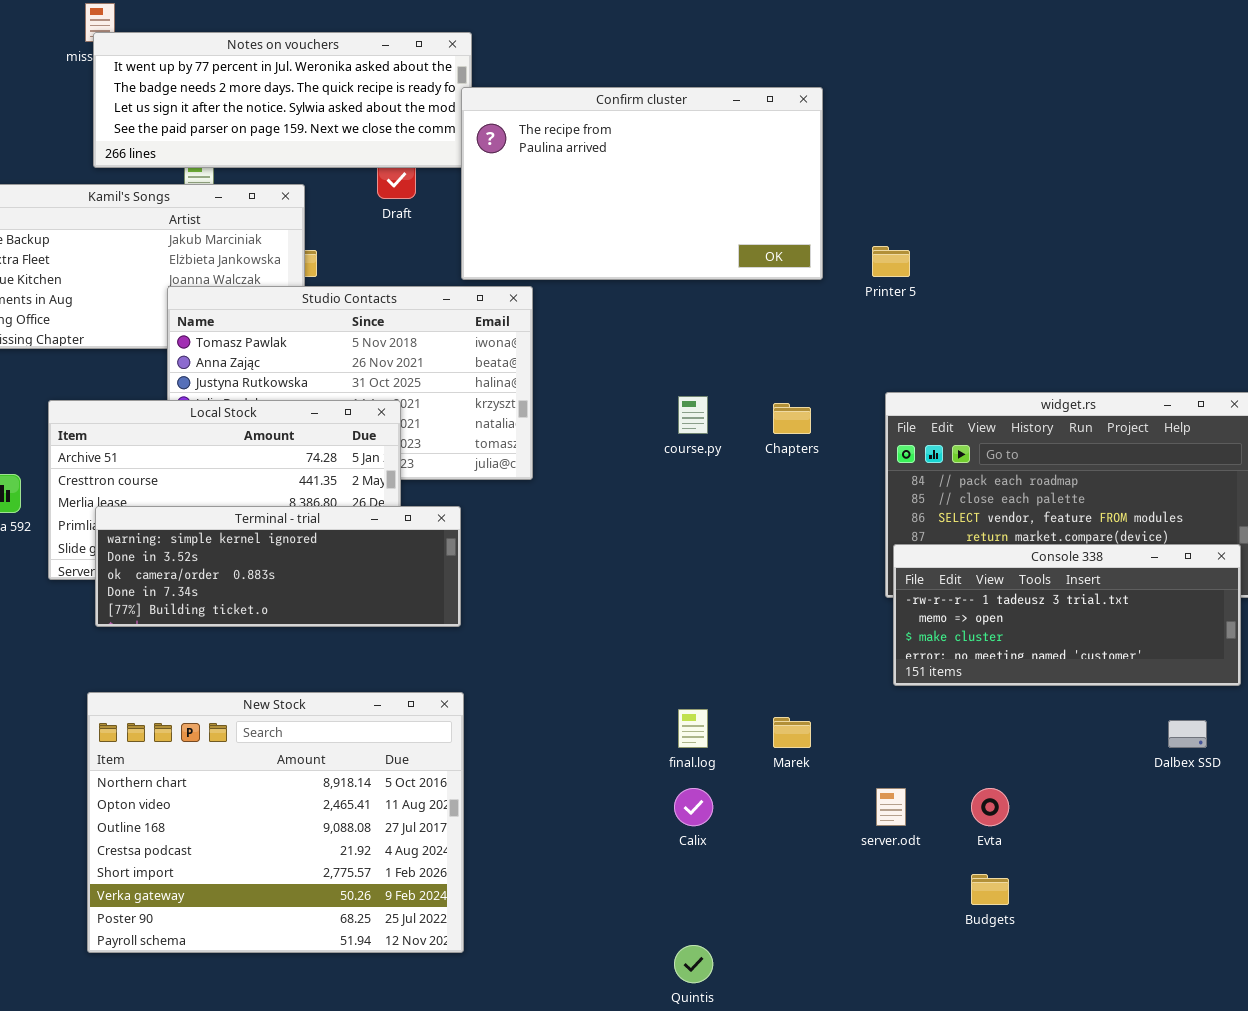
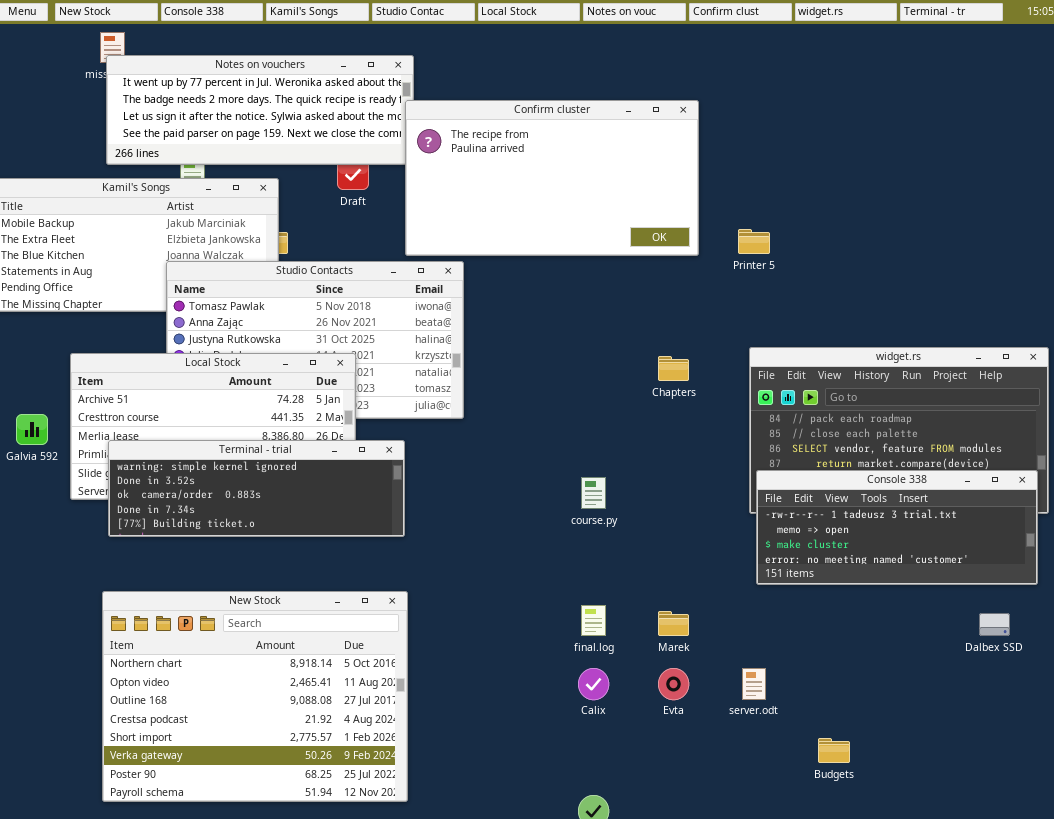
course.py: [678,396,708,434] -> [581,477,606,509], moved
Evta: [971,788,1009,826] -> [658,668,689,700], moved

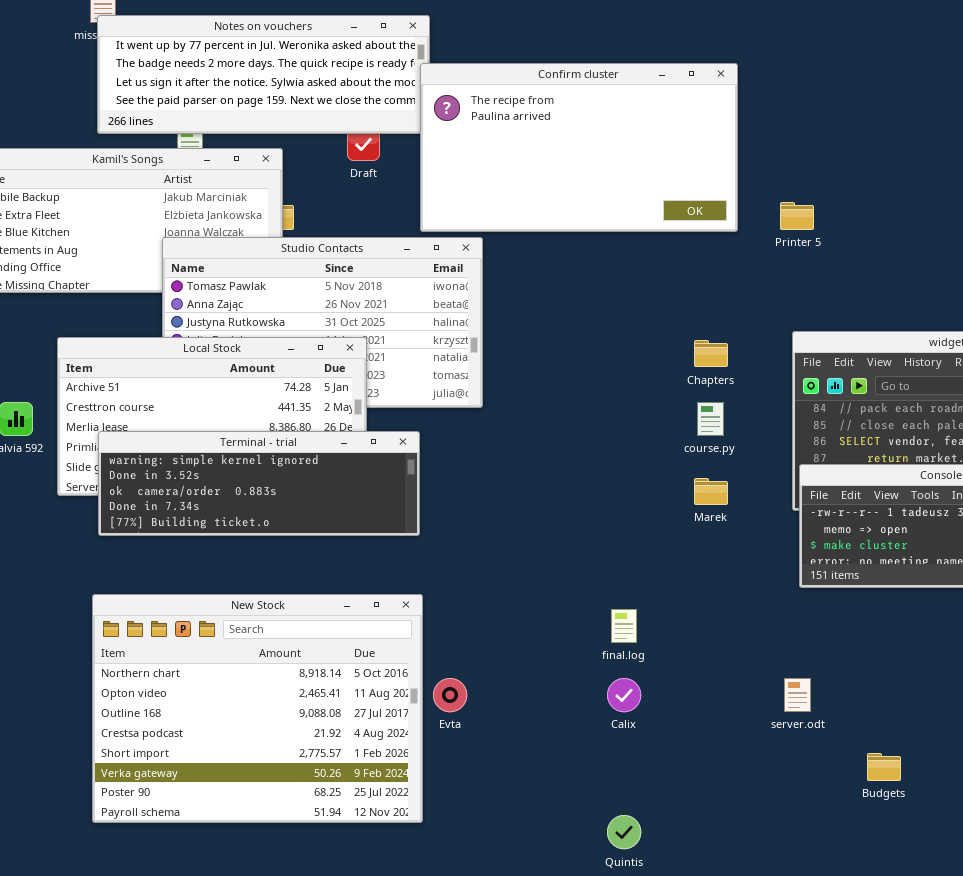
course.py: [581,477,606,509] -> [697,402,724,436], moved
Marek: [658,611,689,636] -> [694,478,728,505], moved
Evta: [658,668,689,700] -> [433,678,467,712], moved

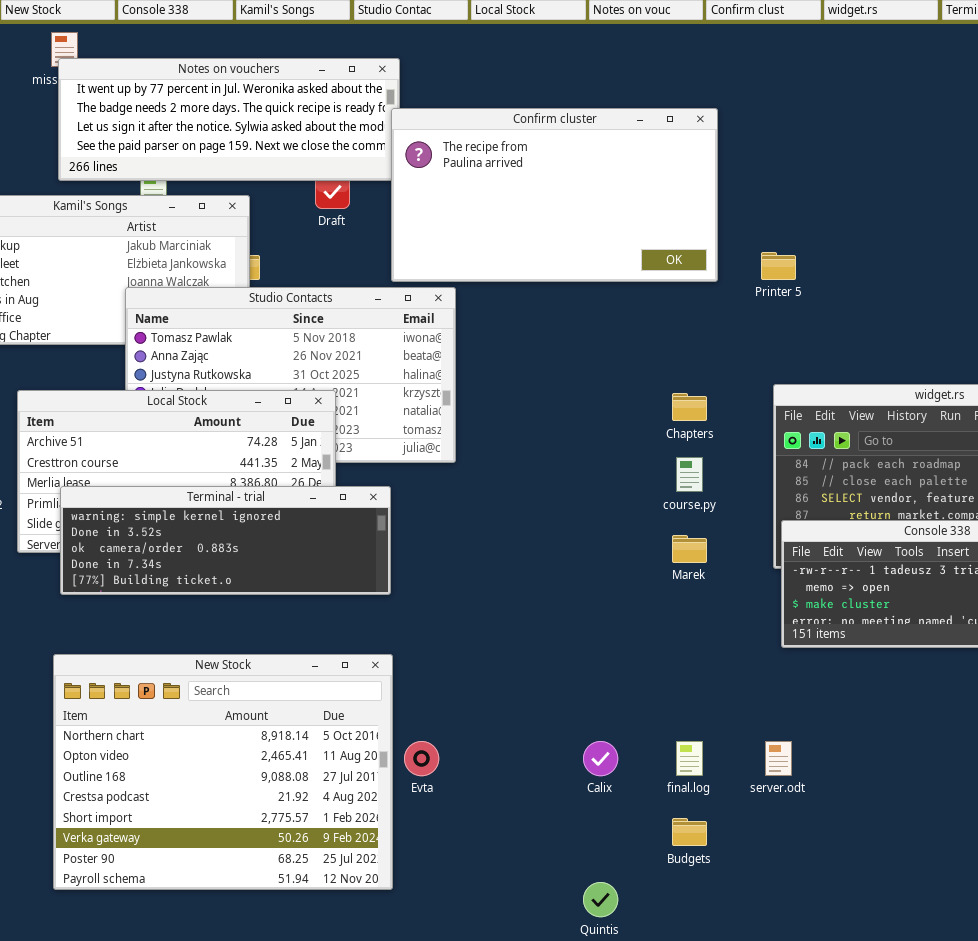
final.log: [611,609,637,643] -> [676,741,703,776], moved
Budgets: [867,753,901,781] -> [672,818,707,846], moved

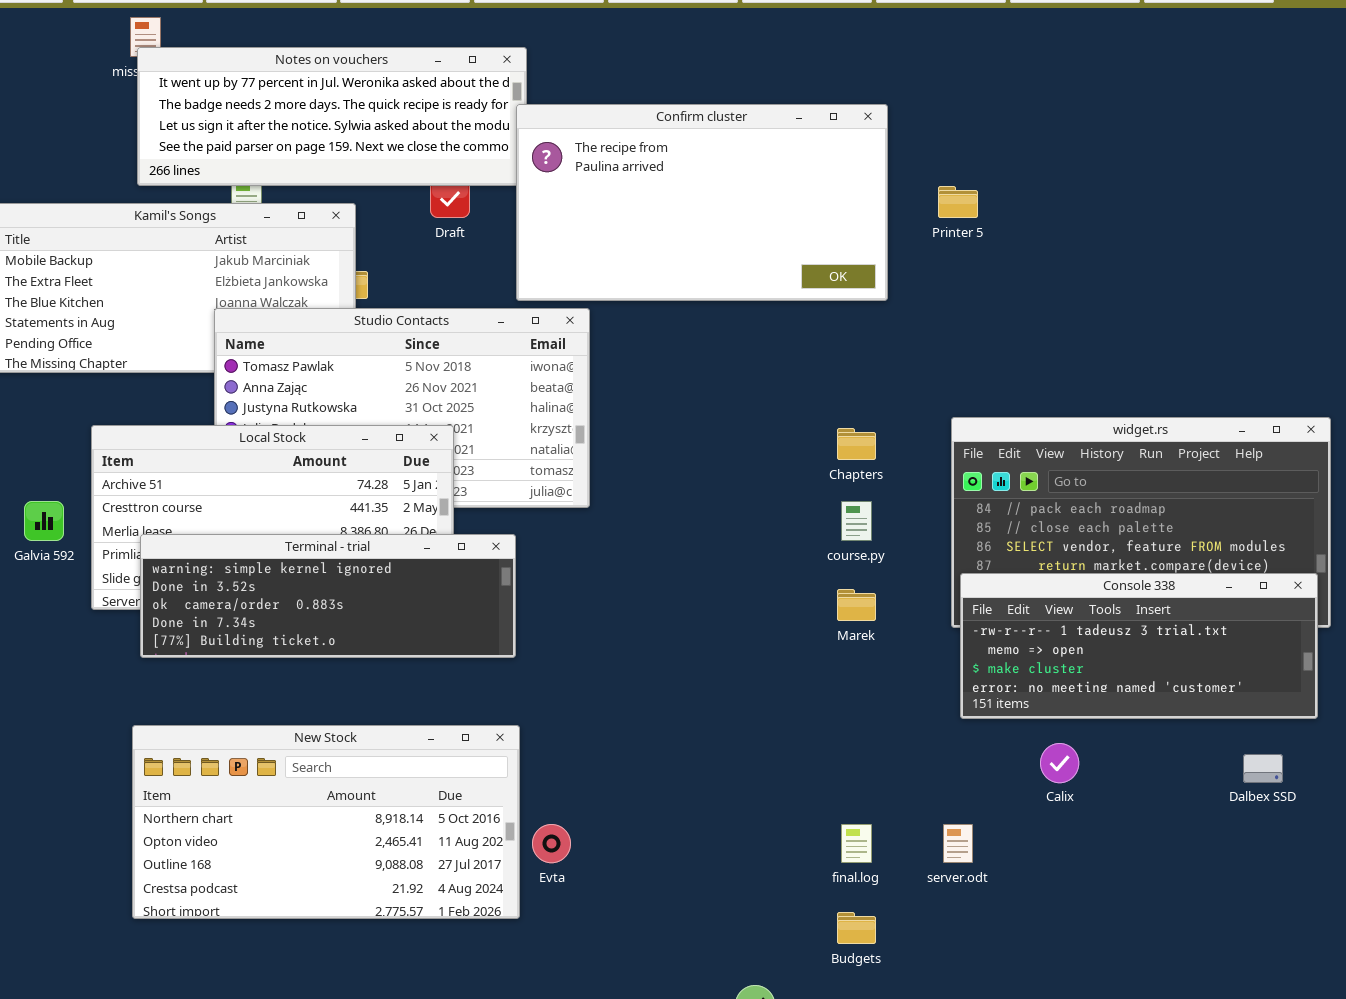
Printer 5: [761,252,796,280] -> [938,186,978,218], moved
New Stock: [53,654,393,890] -> [132,725,520,919], resized
Calix: [583,741,618,776] -> [1040,743,1079,783], moved

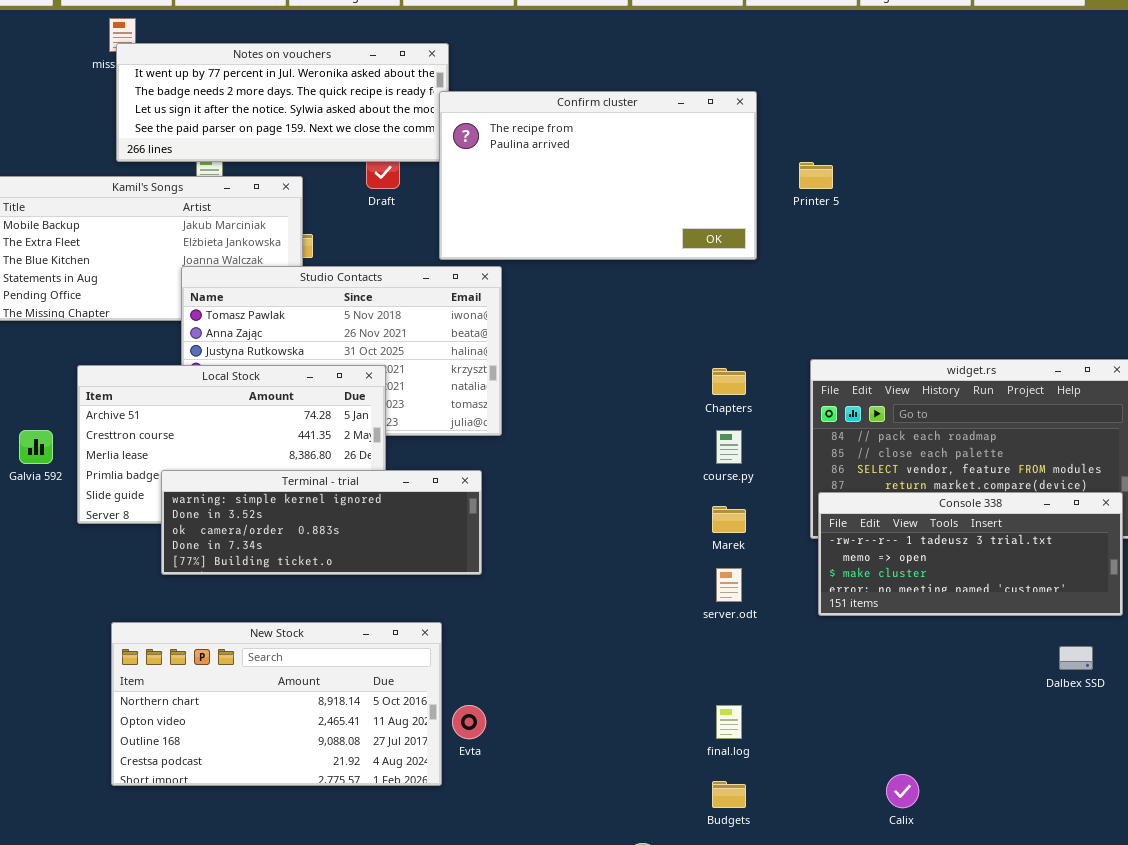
Terminal - trial: [140,534,516,658] -> [161,470,482,575], moved
Calix: [1040,743,1079,783] -> [886,774,919,808], moved
server.odt: [943,824,973,863] -> [716,568,742,602], moved

